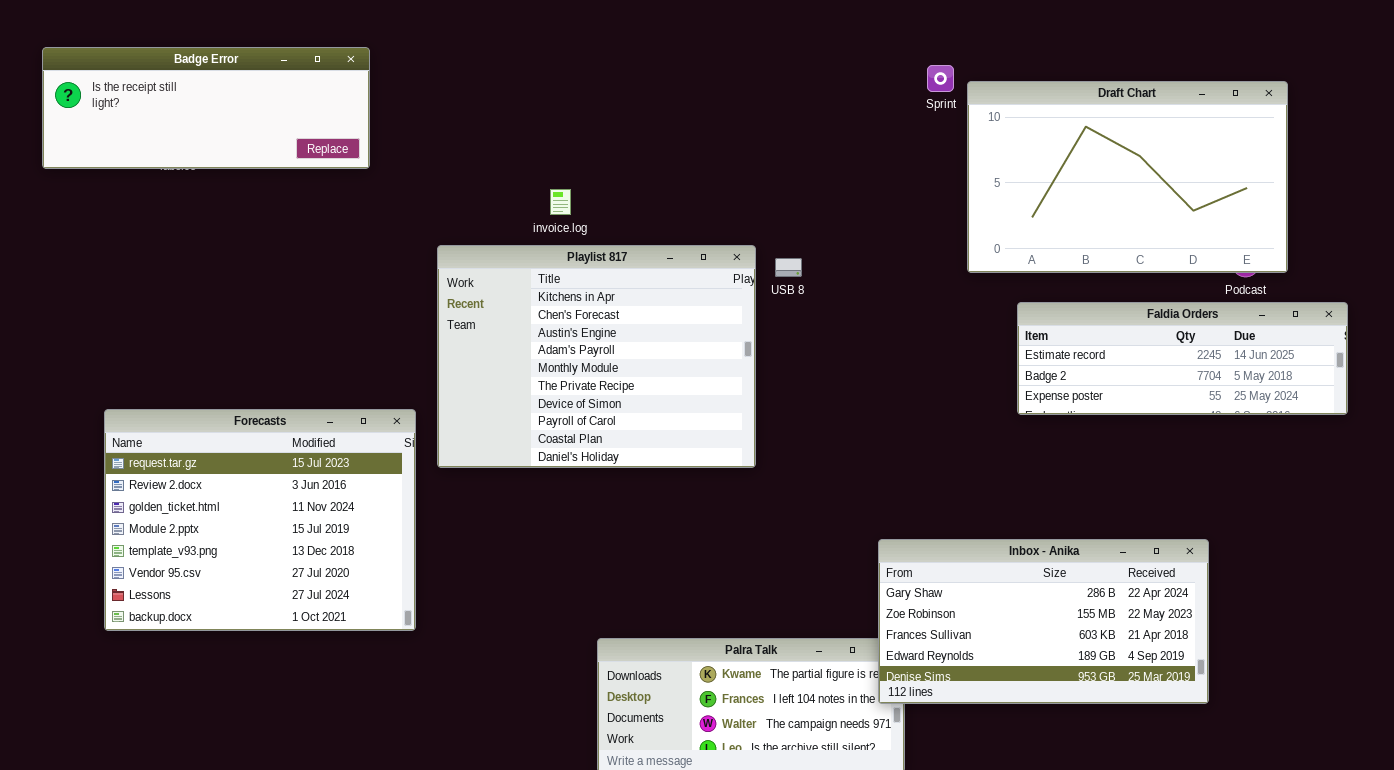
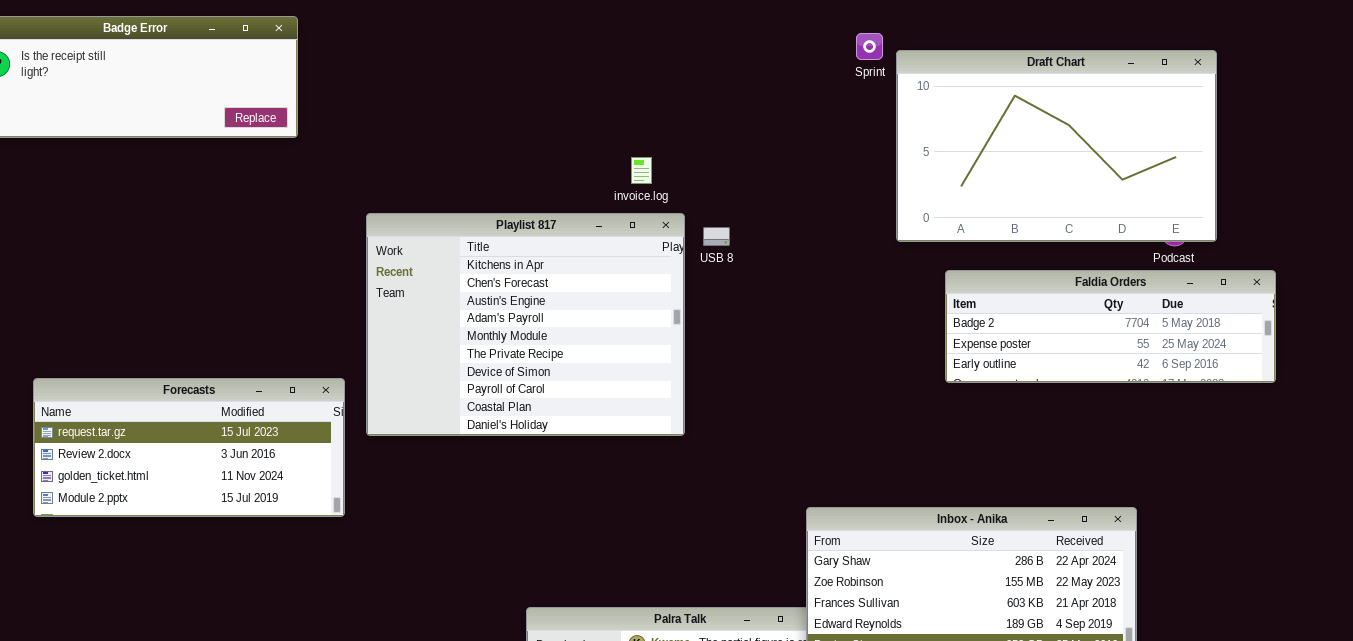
invoice.log: [550,189,571,215] -> [631,157,652,184], moved
Faldia Orders: [1017,302,1348,415] -> [945,270,1276,383], scrolled down 1 row
Forecasts: [104,409,416,631] -> [33,378,345,517], resized

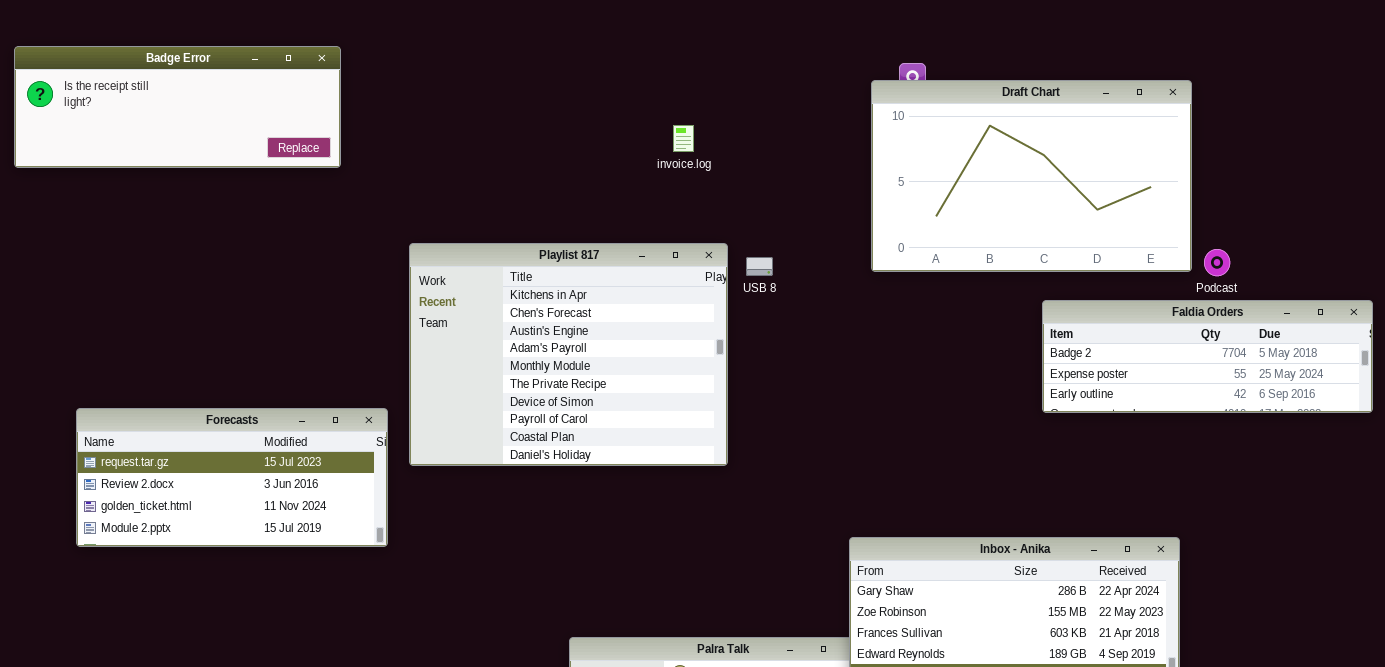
Draft Chart: [896,50,1217,242] -> [871,80,1192,272], moved
invoice.log: [631,157,652,184] -> [673,125,694,152], moved
Faldia Orders: [945,270,1276,383] -> [1042,300,1373,413], moved

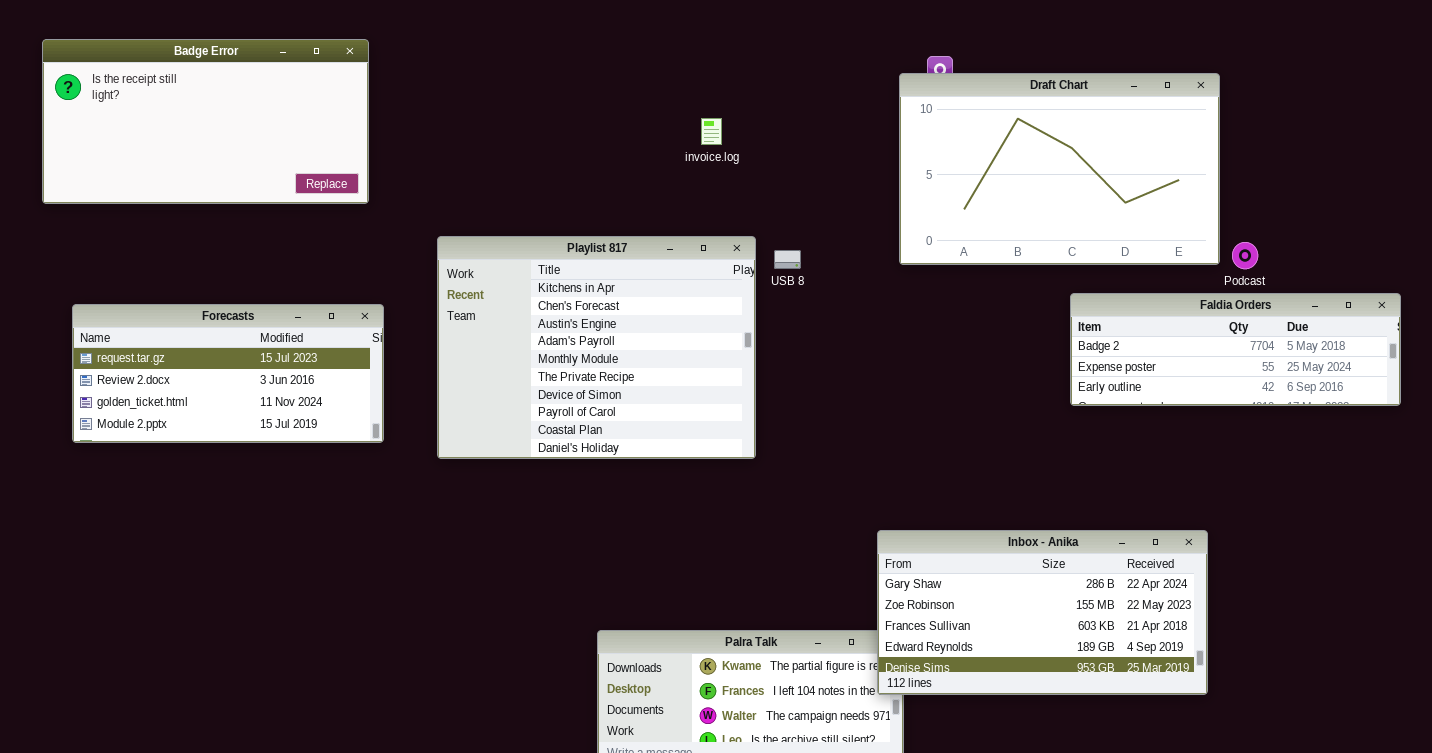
Badge Error: [14,46,341,168] -> [42,39,369,204], resized
Forecasts: [76,408,388,547] -> [72,304,384,443], moved

